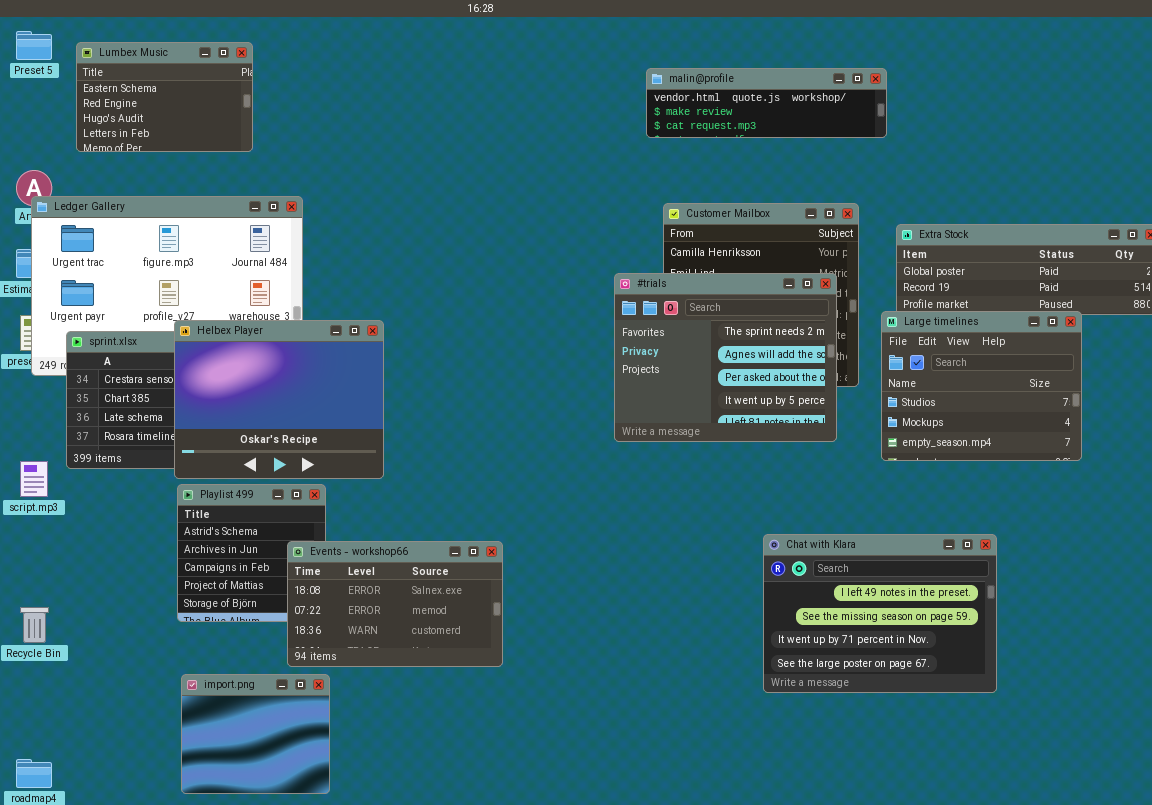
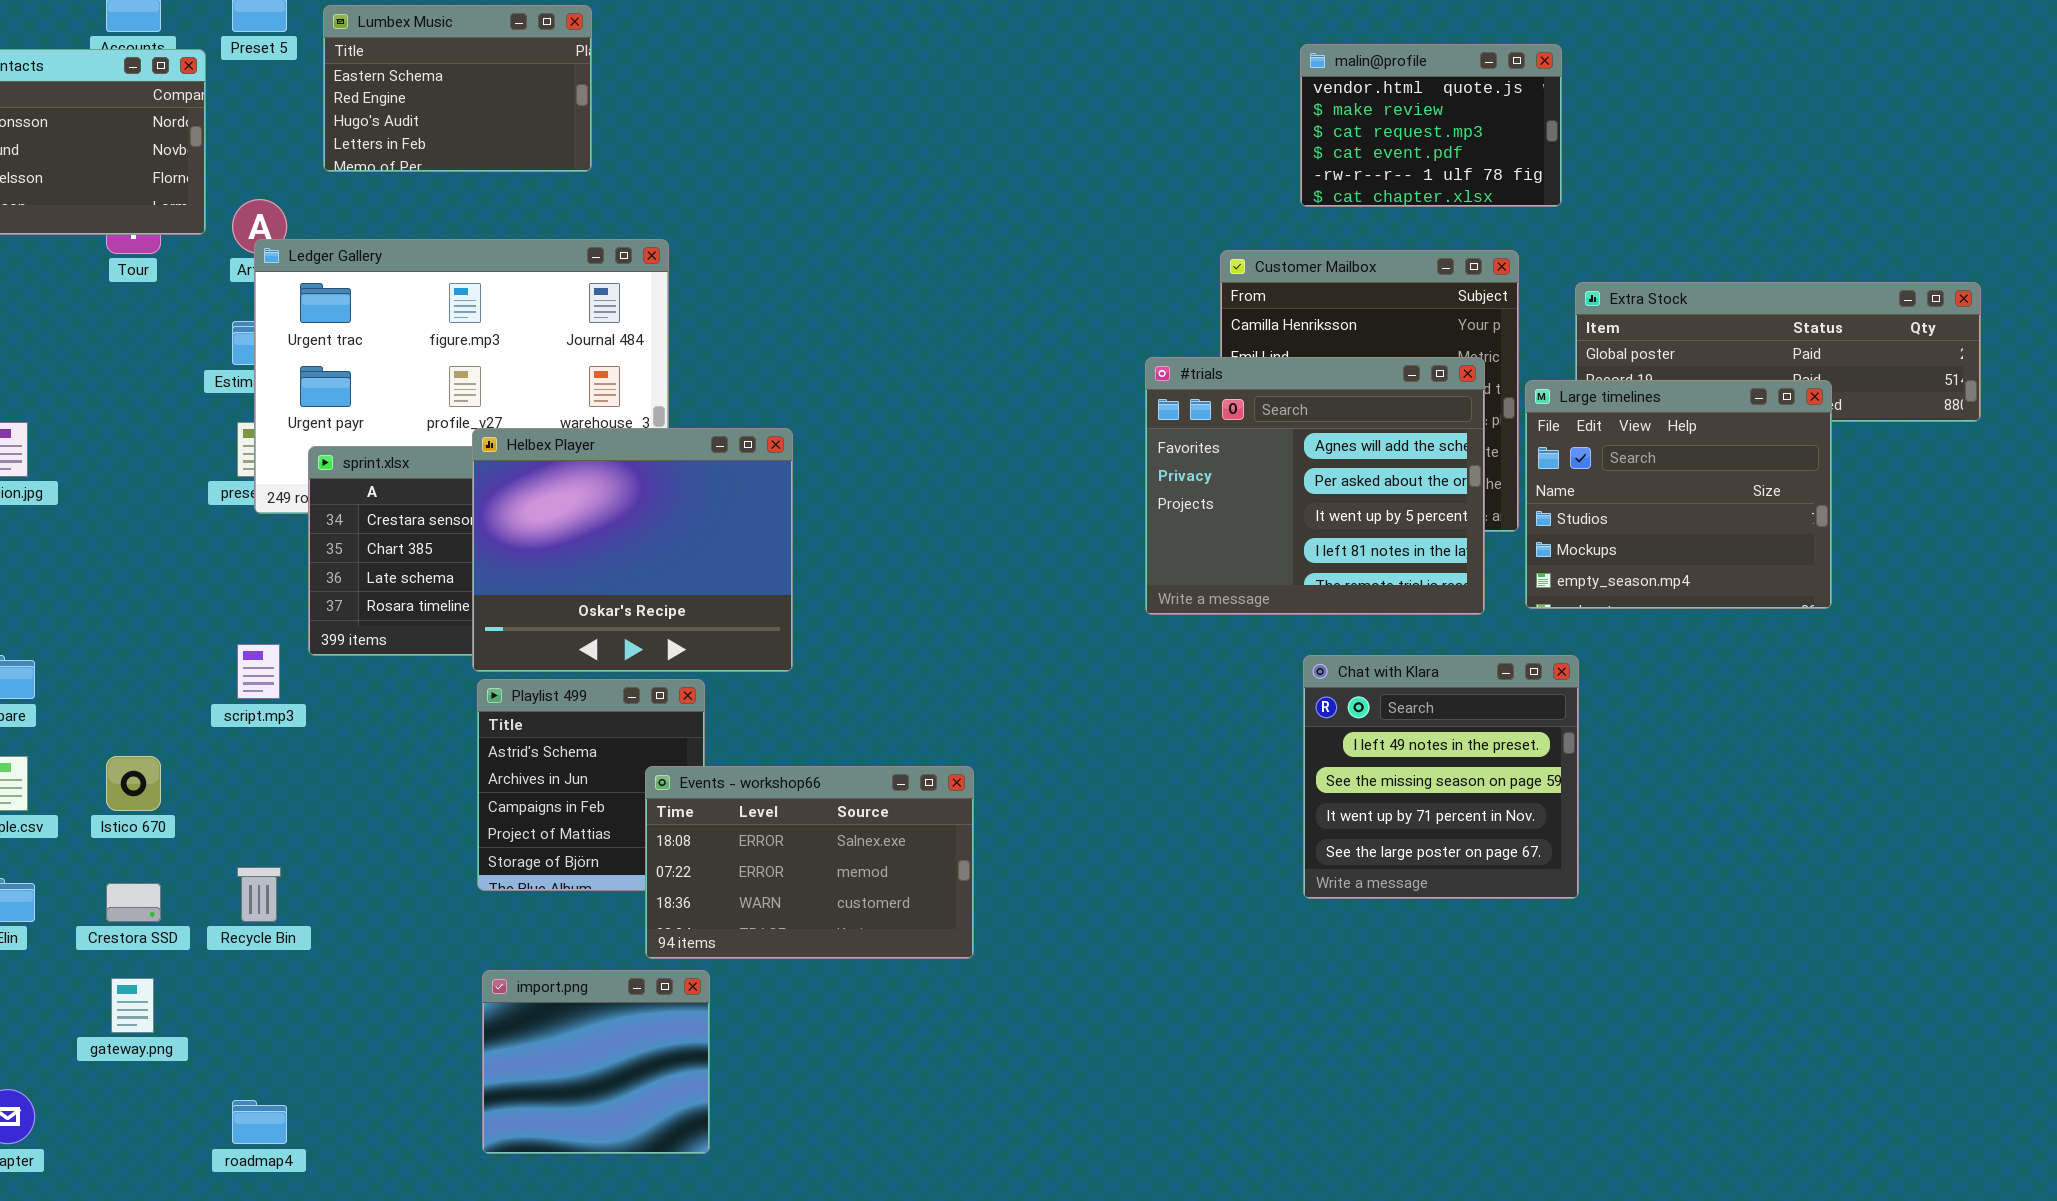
malin@profile: [646,68,887,138] -> [1300,44,1562,207], resized
#trials: [614,273,837,442] -> [1145,357,1485,615], scrolled down 1 row
Large timelines: [881,311,1082,461] -> [1525,380,1832,609], moved
Chat with Klara: [763,534,997,693] -> [1303,655,1579,899], moved, resized

